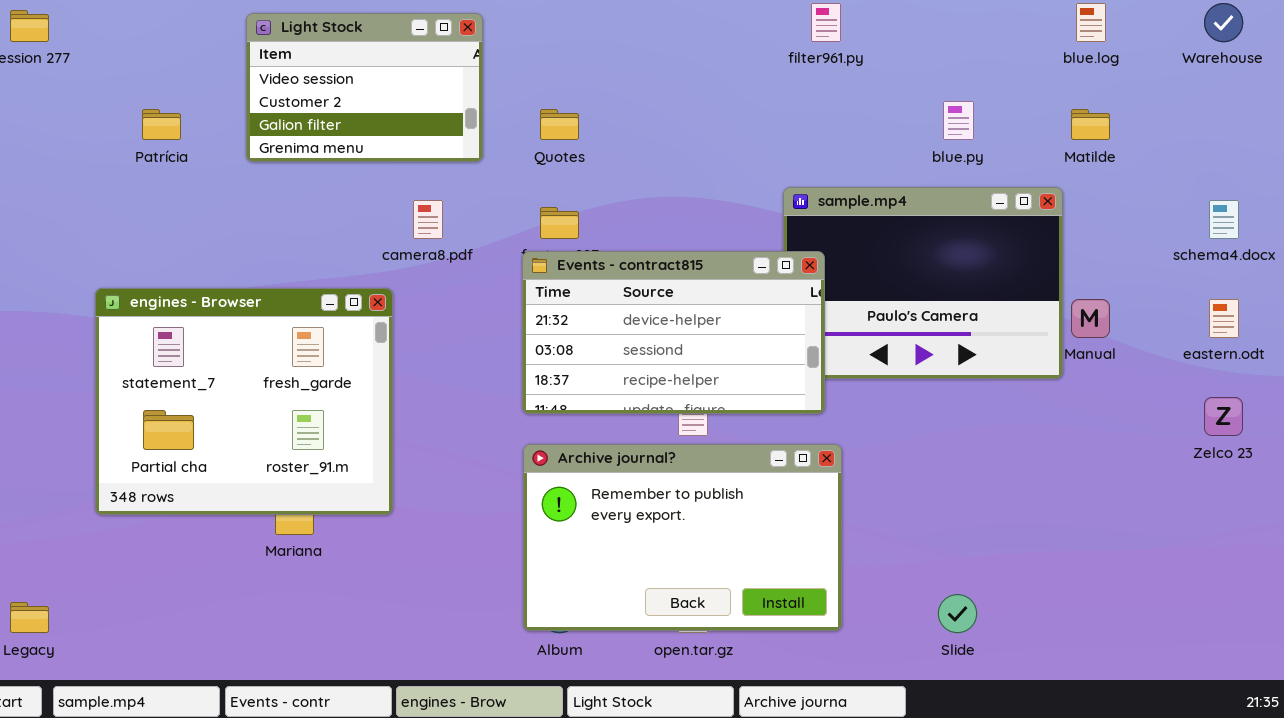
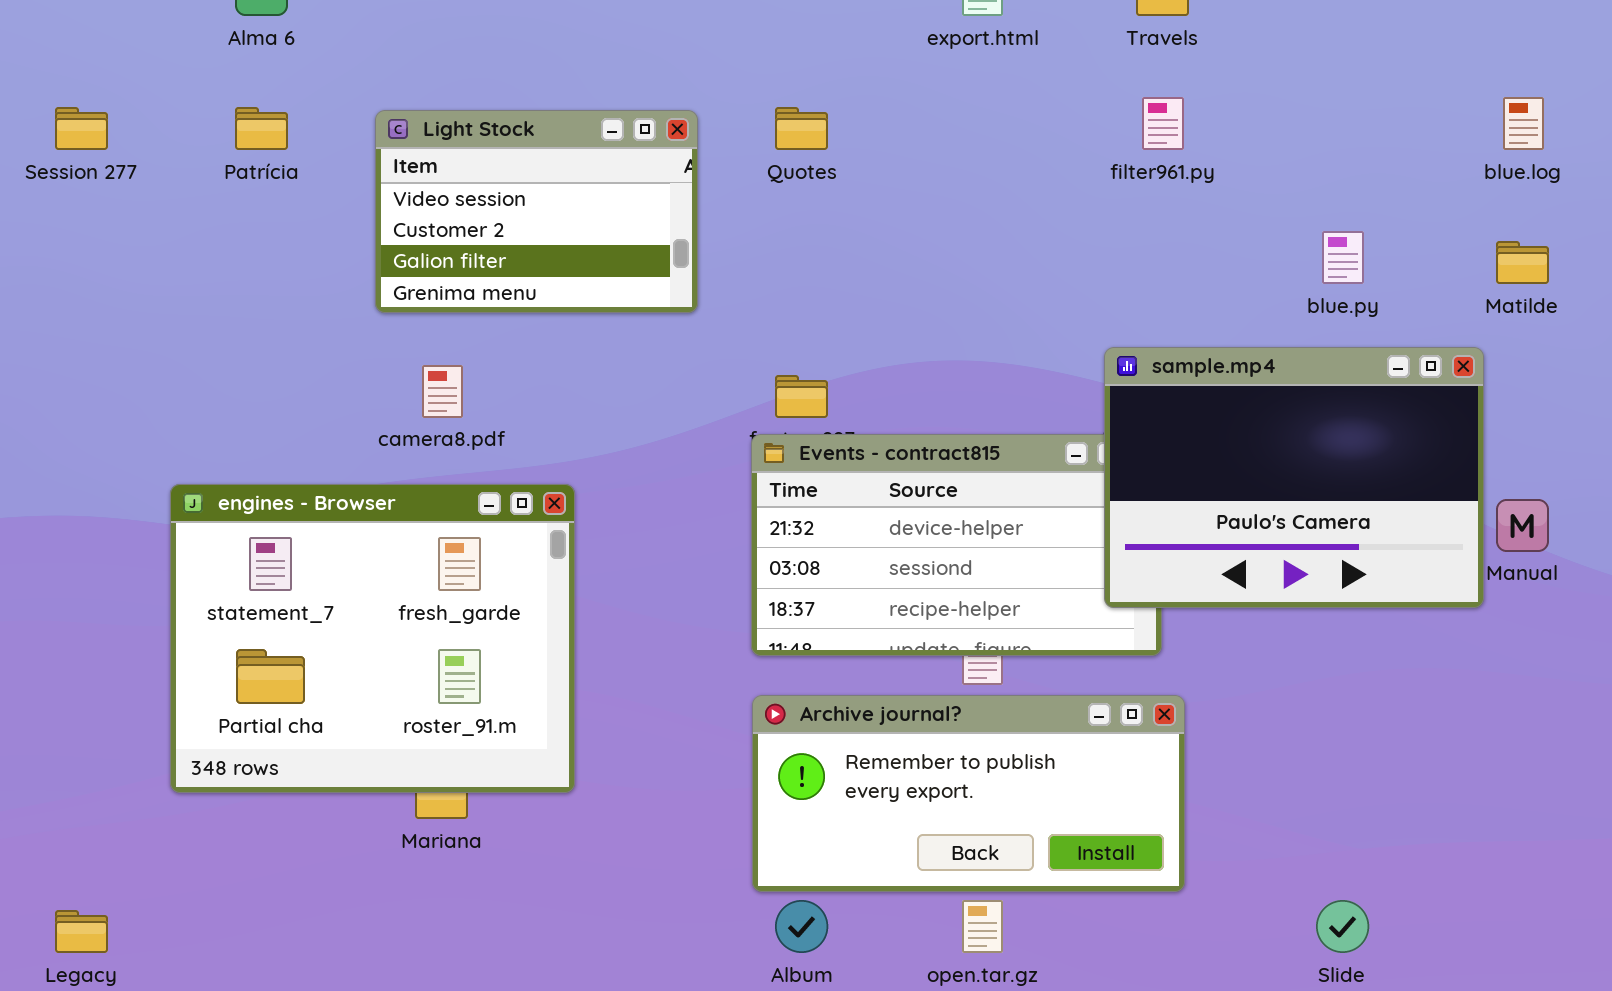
Patrícia: [142,109,181,140] -> [235,107,288,150], moved
Quotes: [540,109,579,140] -> [775,107,828,150], moved
sample.mp4: [783,187,1063,379] -> [1104,347,1484,608], raised
camera8.pdf: [413,200,443,239] -> [422,365,463,418], moved
Archive journal?: [523,444,842,631] -> [752,695,1185,892], resized

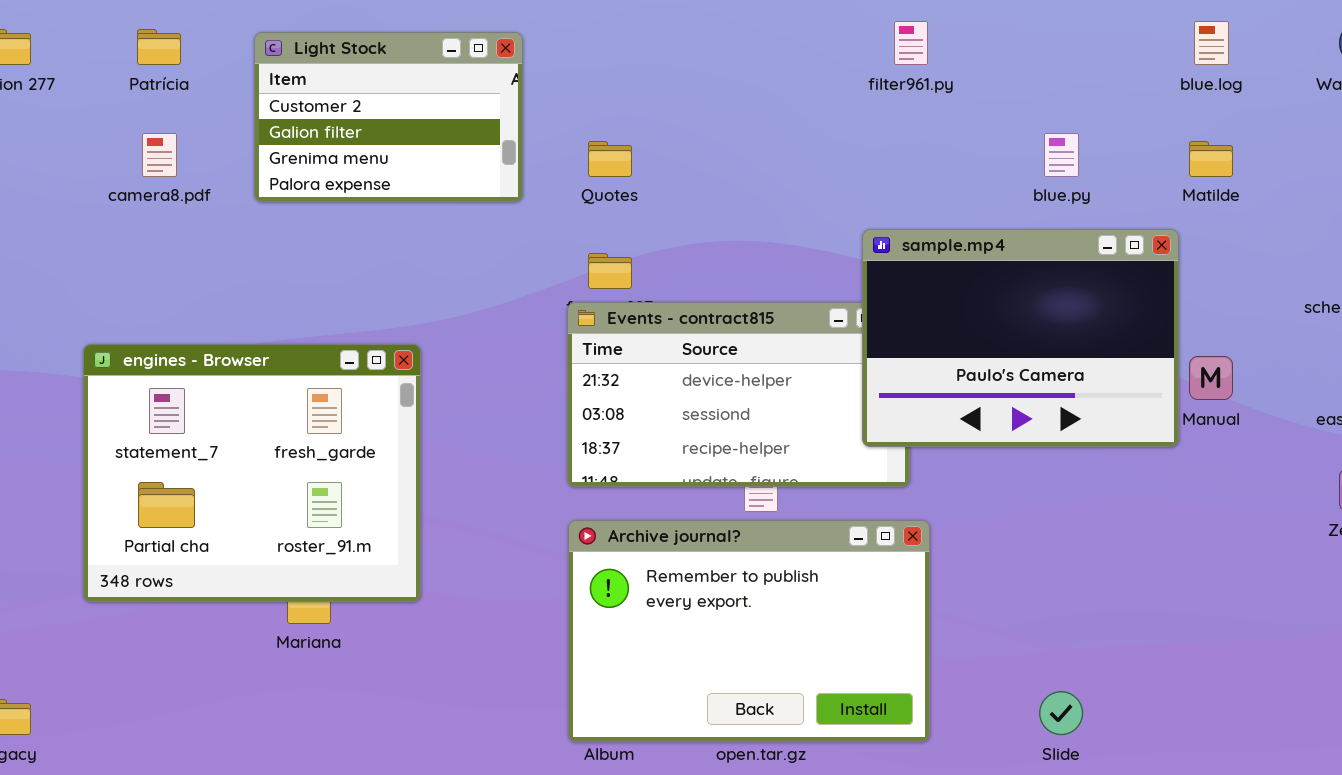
Quotes: [775,107,828,150] -> [588,141,632,177], moved
Light Stock: [375,110,698,313] -> [254,32,523,202], scrolled down 1 row
camera8.pdf: [422,365,463,418] -> [142,133,177,177], moved
Archive journal?: [752,695,1185,892] -> [568,520,930,742], resized

